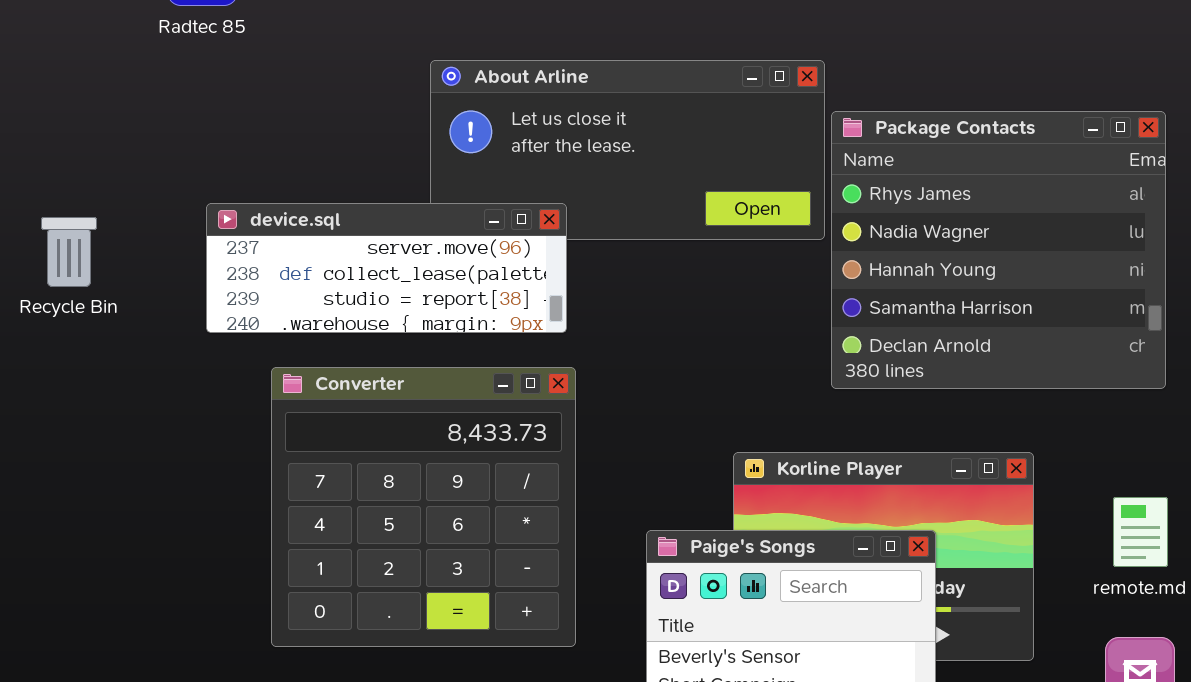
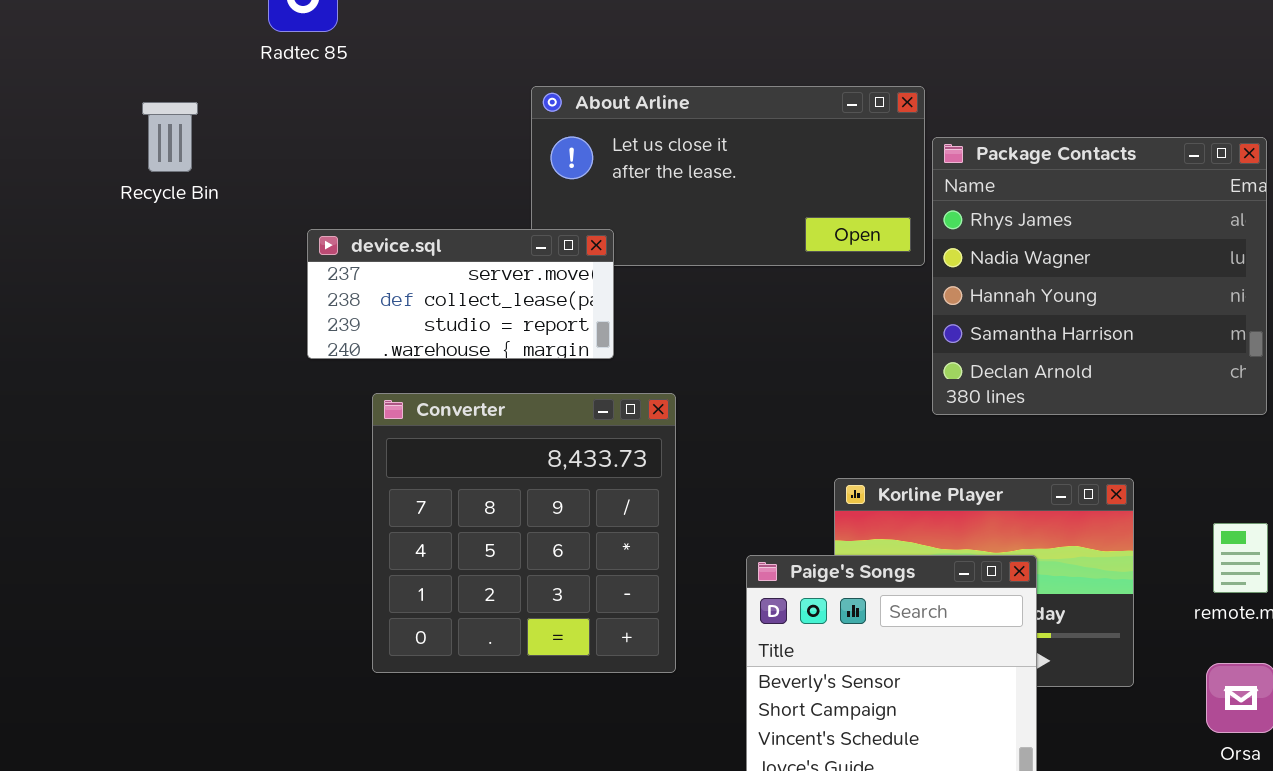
device.sql: [206,203,567,333] -> [307,229,614,359], resized
Recycle Bin: [41,217,97,287] -> [142,102,198,172], moved

